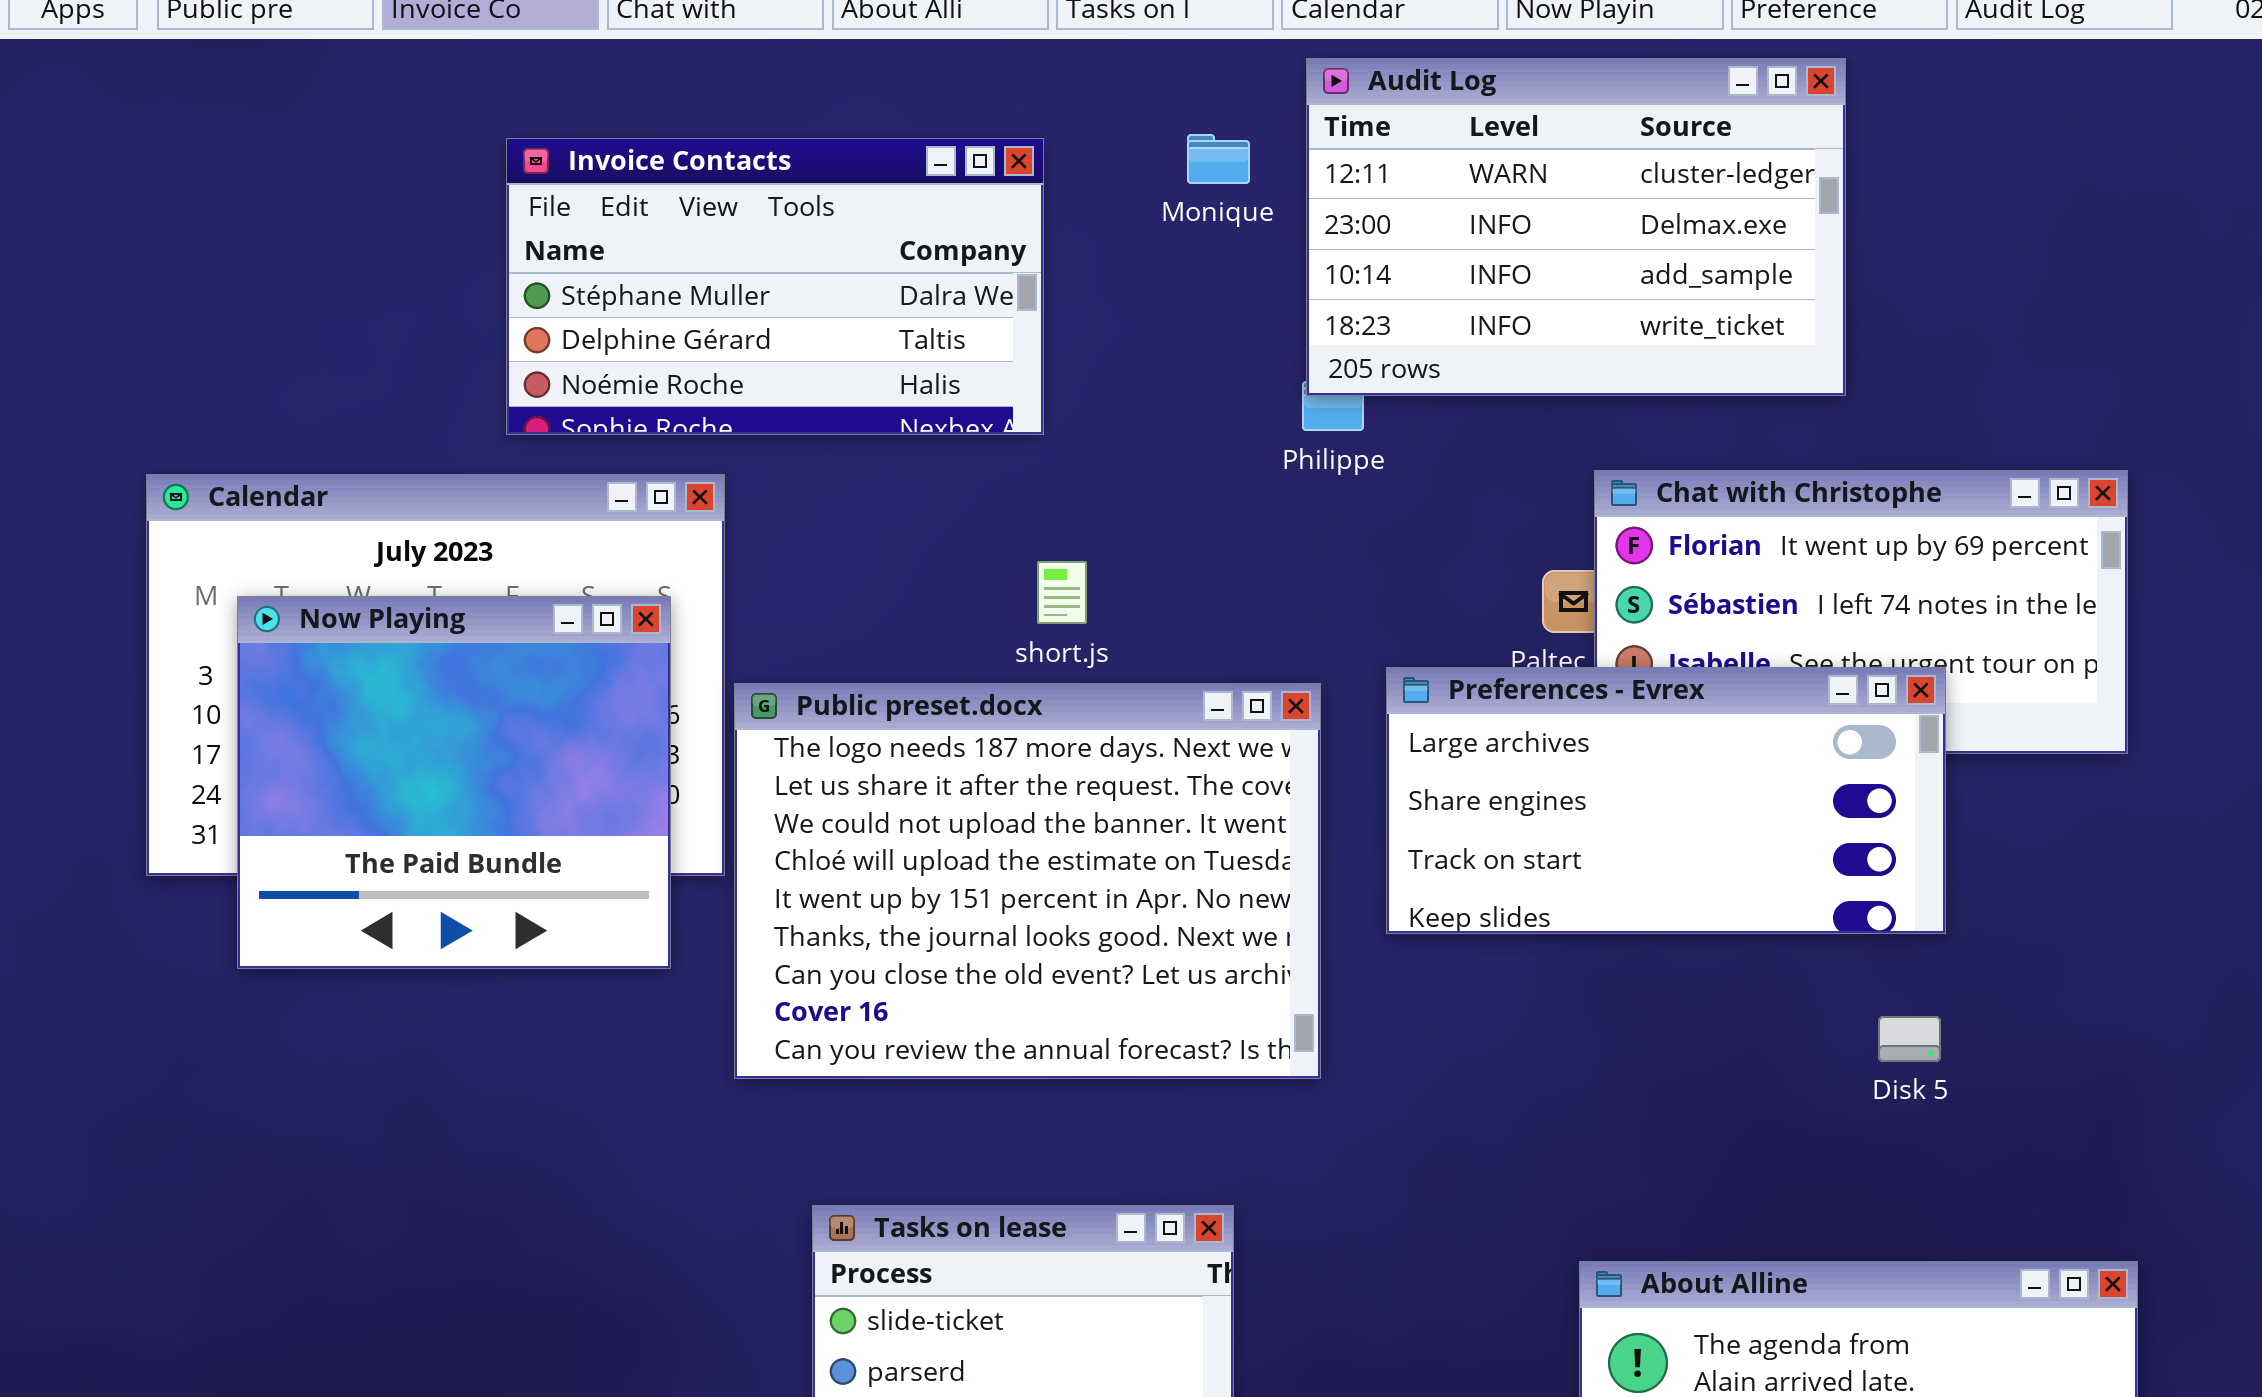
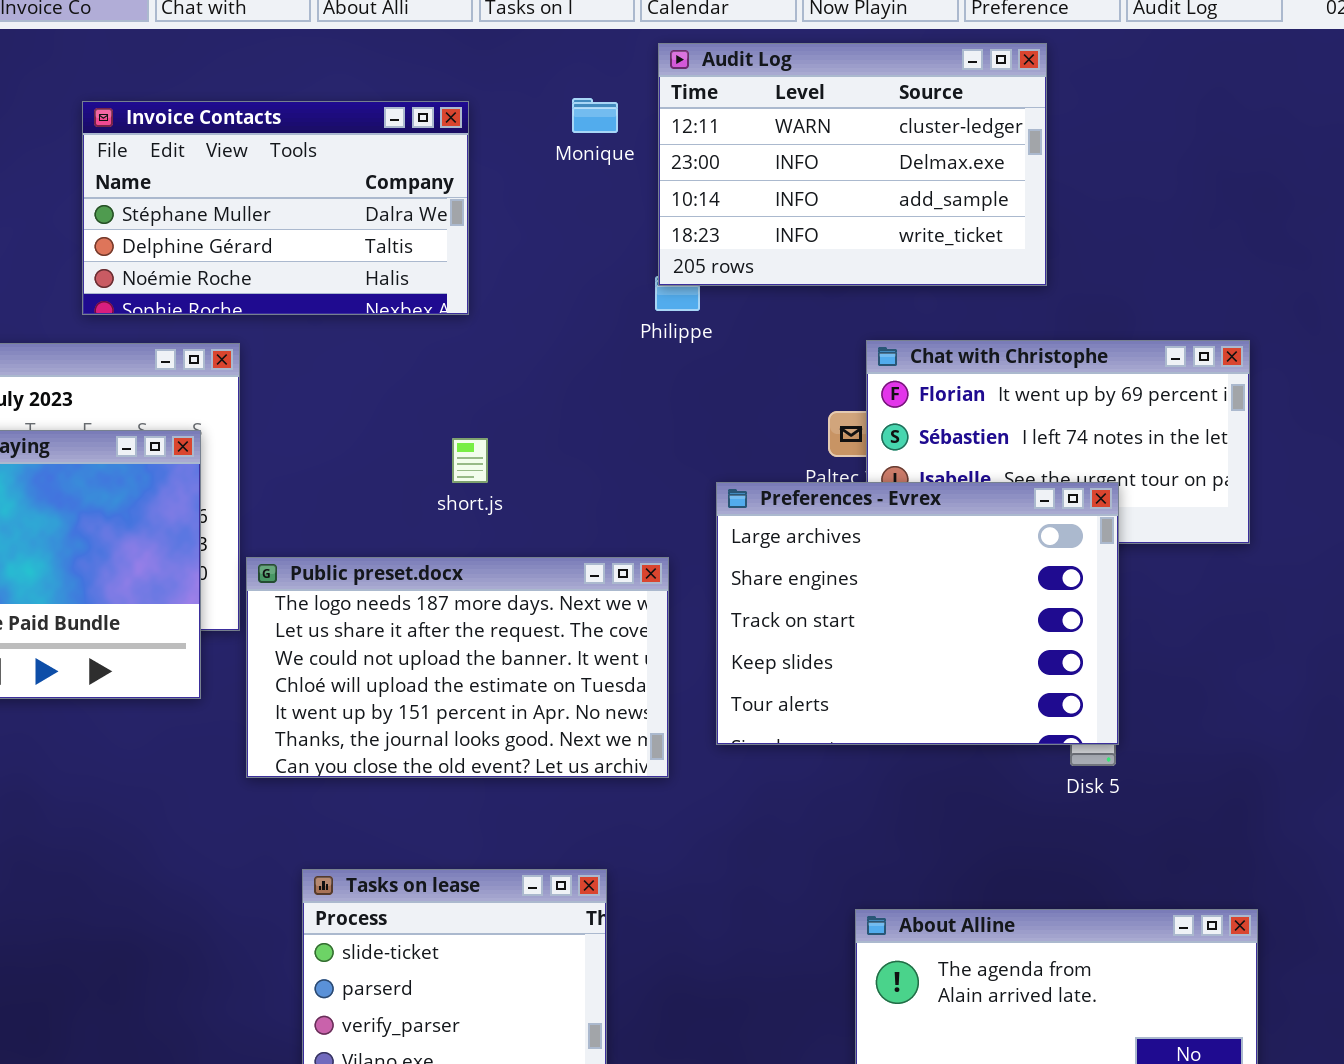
short.js: [1037,561,1087,624] -> [452,438,488,483], moved
Preferences - Evrex: [1386,667,1946,934] -> [716,482,1119,745], resized
Public preset.docx: [734,683,1321,1079] -> [246,557,669,778], resized

